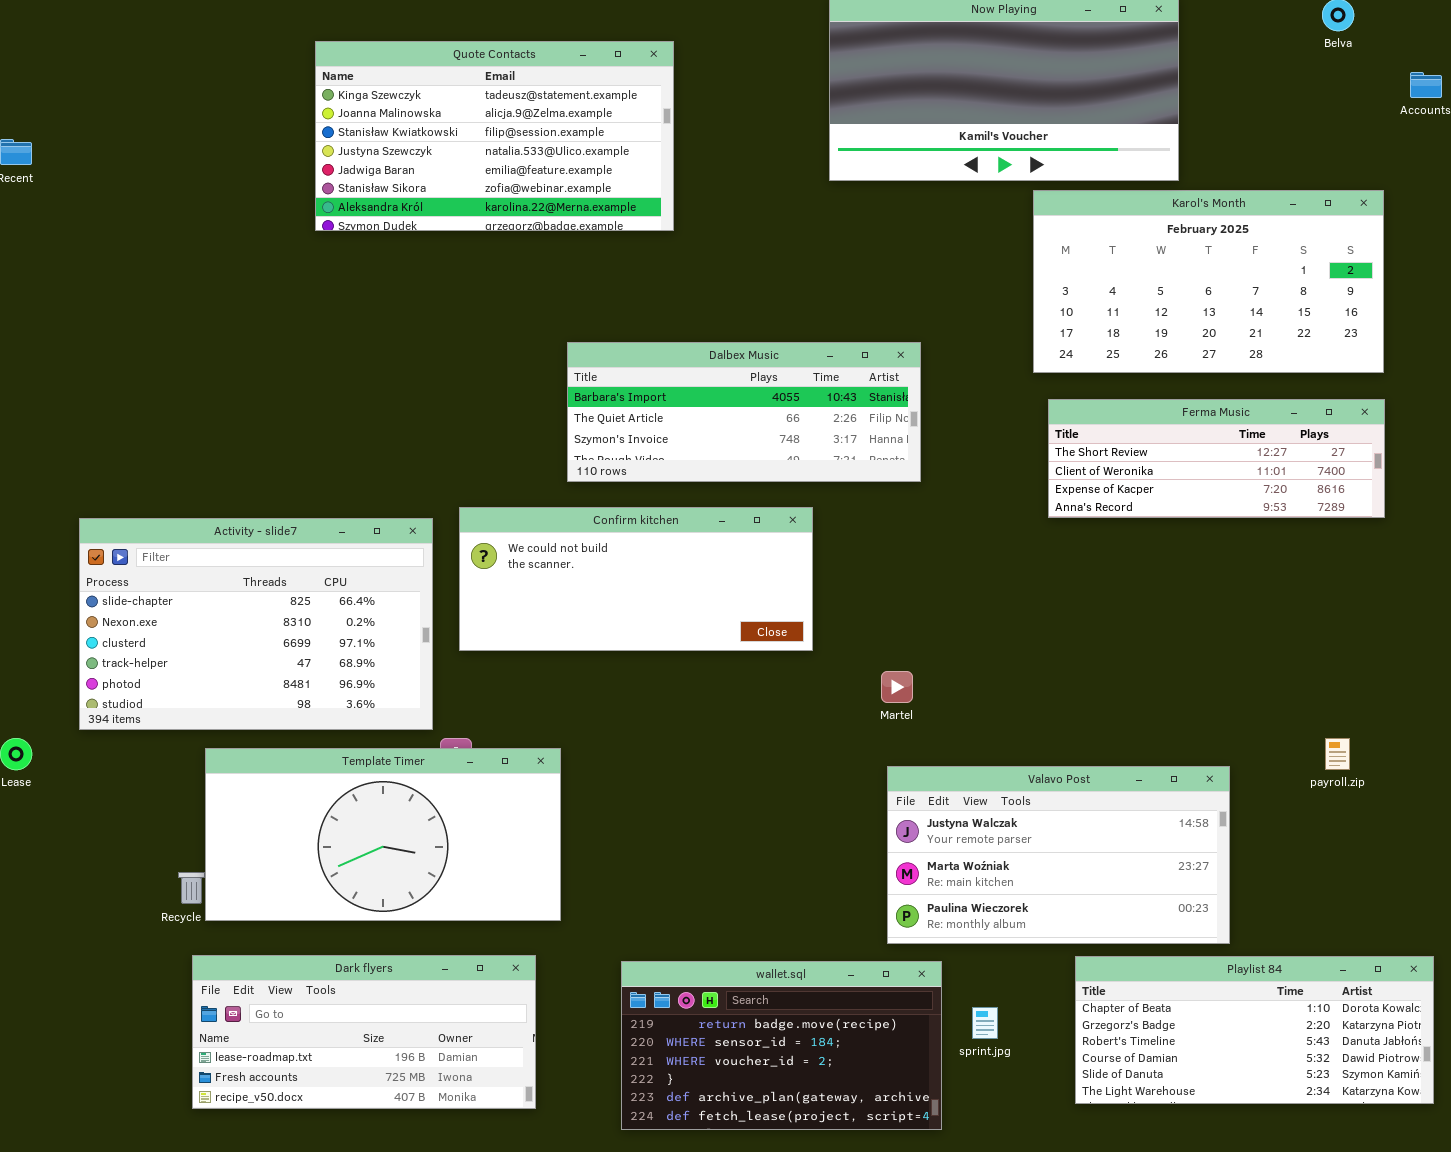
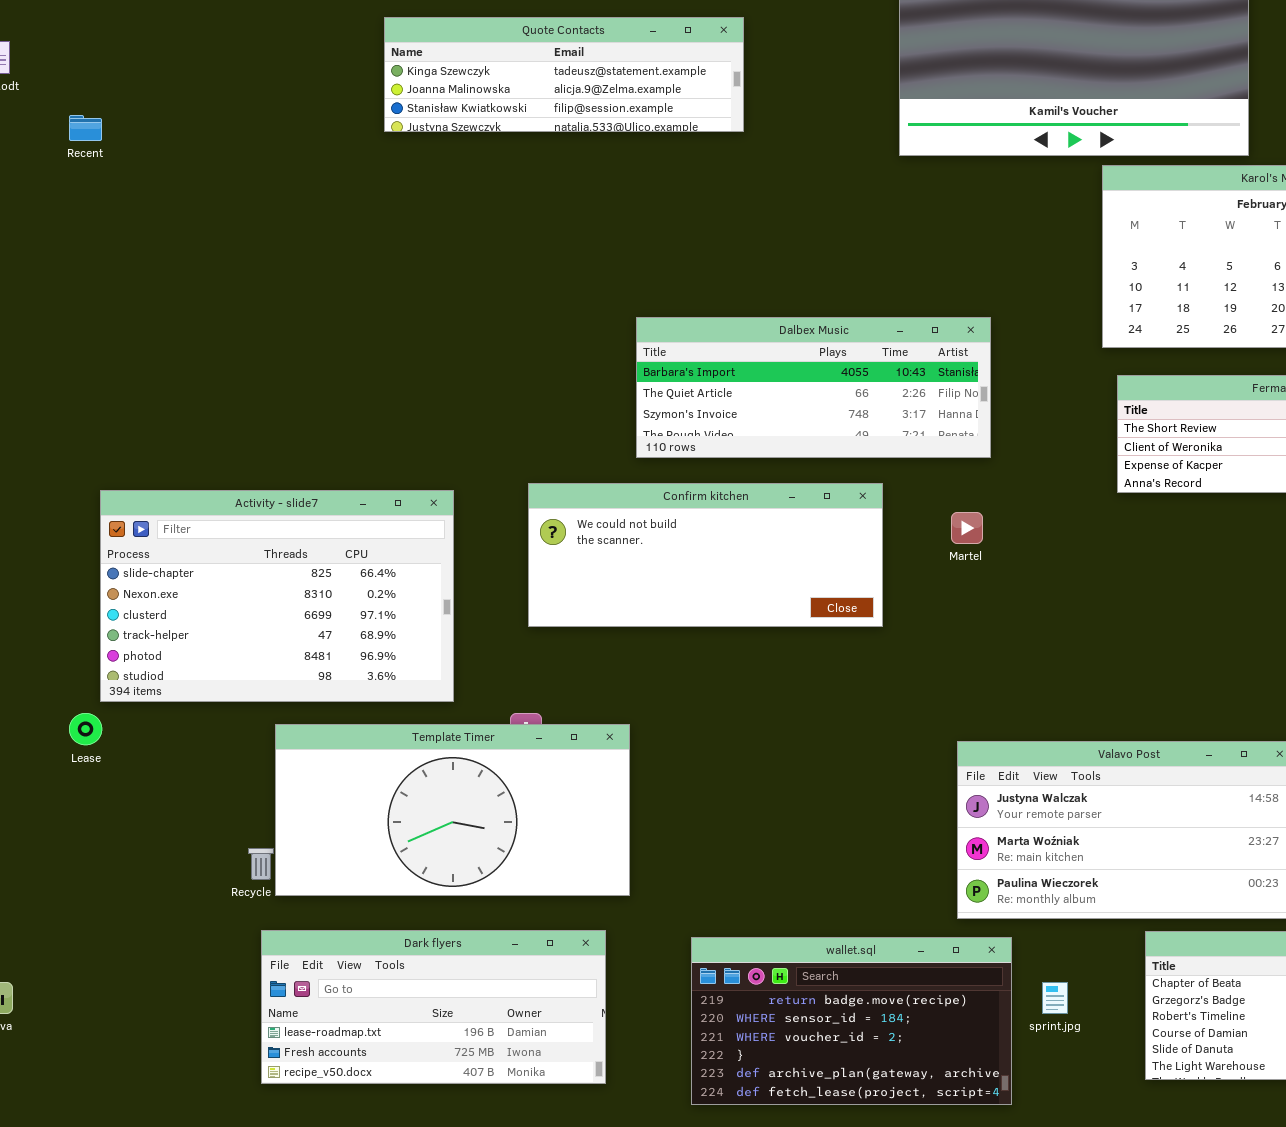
Quote Contacts: [315,41,674,231] -> [384,17,744,132], resized
Activity - slide7: [79,518,433,730] -> [100,490,454,702], moved
Martel: [881,671,913,703] -> [951,512,983,544], moved

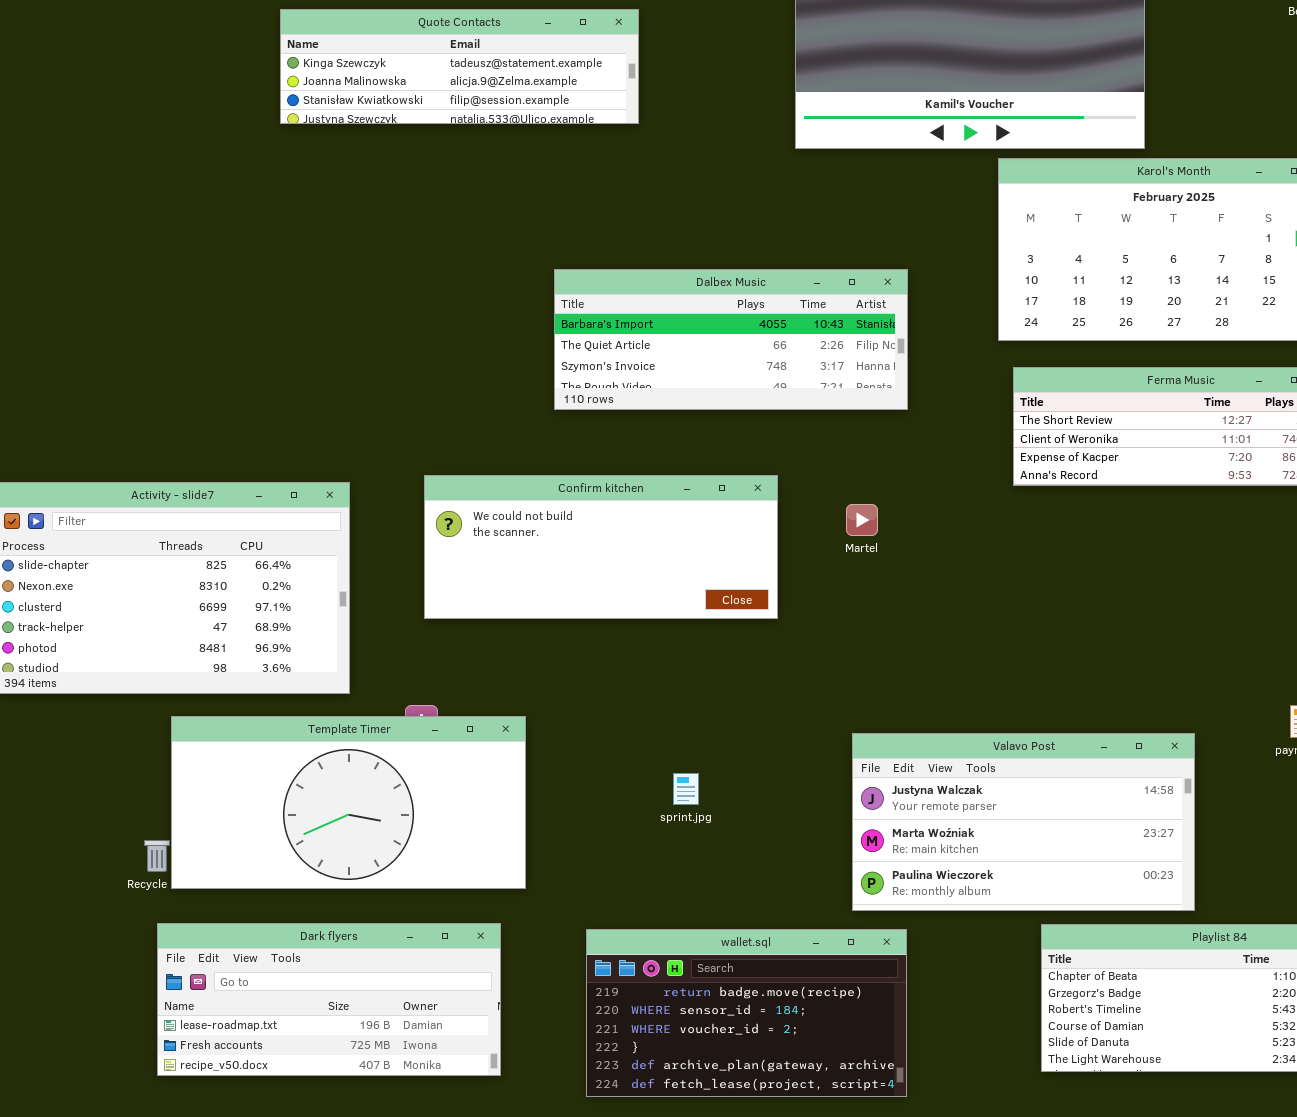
Dalbex Music: [636,317,991,458] -> [554,269,908,410], moved
sprint.jpg: [1042,982,1068,1014] -> [673,773,699,805], moved

